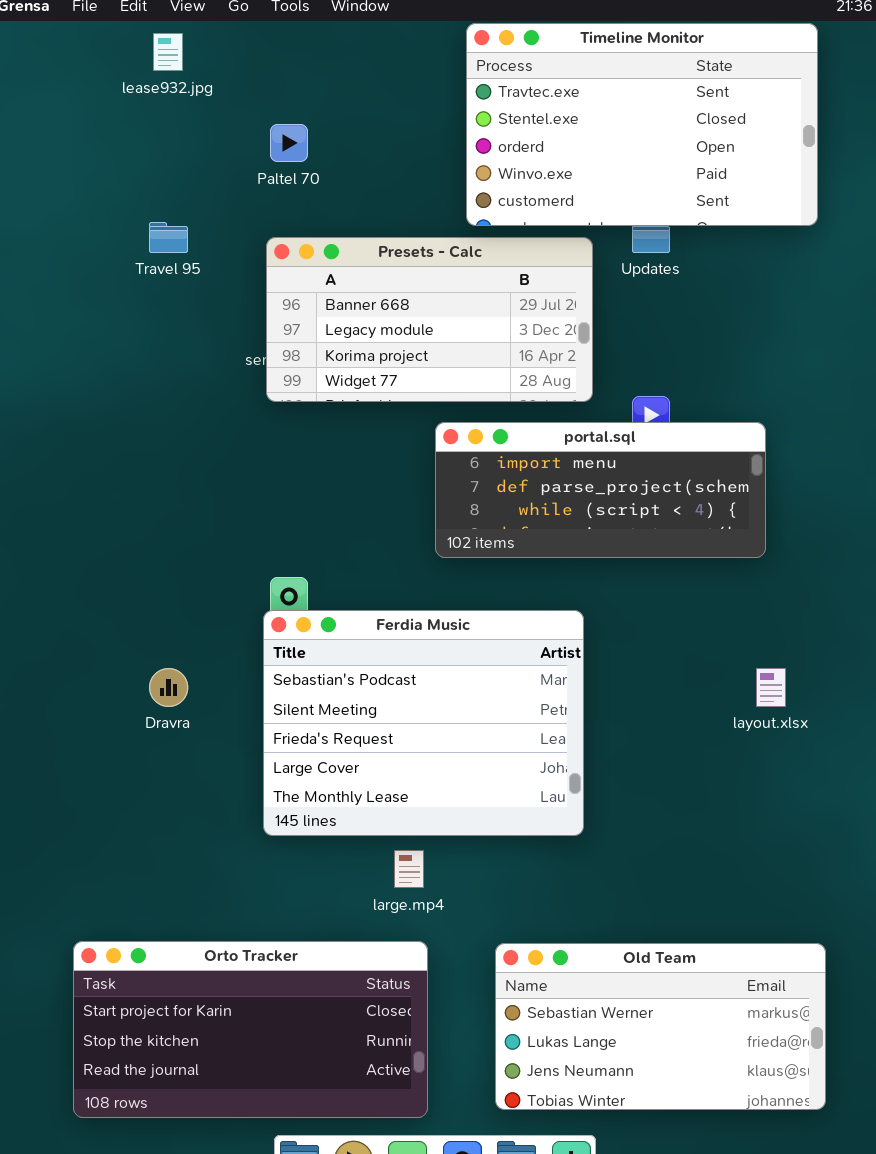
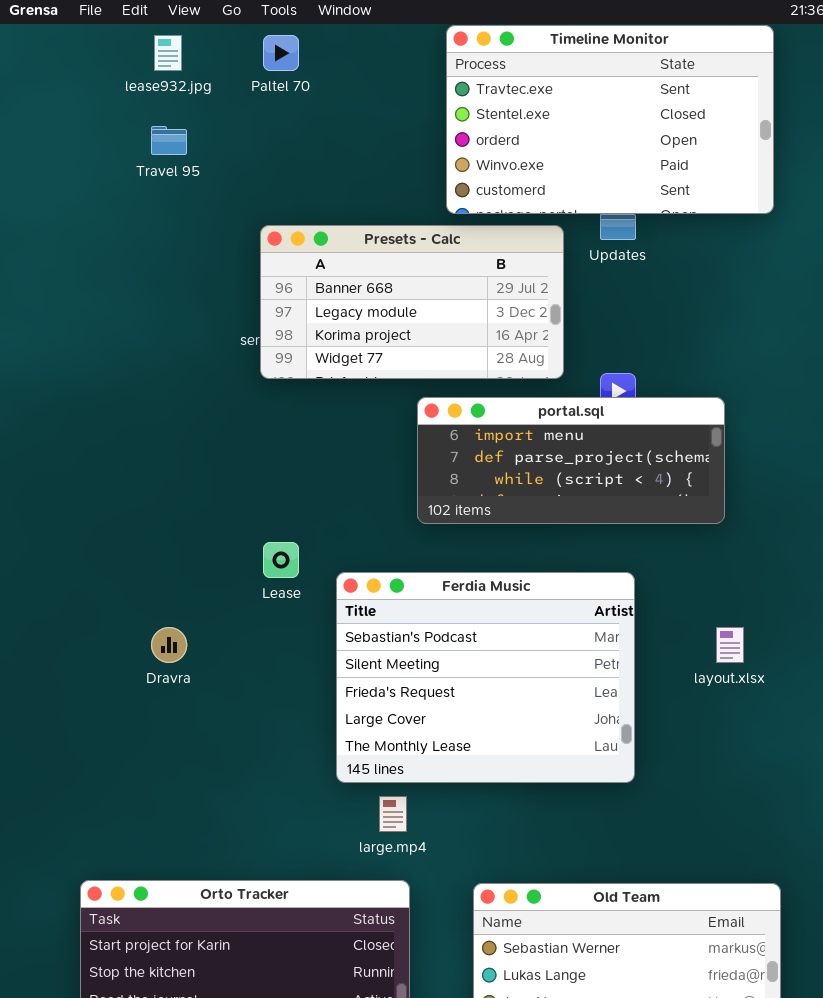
Paltel 70: [270,124,308,162] -> [263,35,299,71], moved
Travel 95: [149,222,188,253] -> [151,126,187,155], moved
Ferdia Music: [263,610,584,836] -> [336,572,635,783], moved

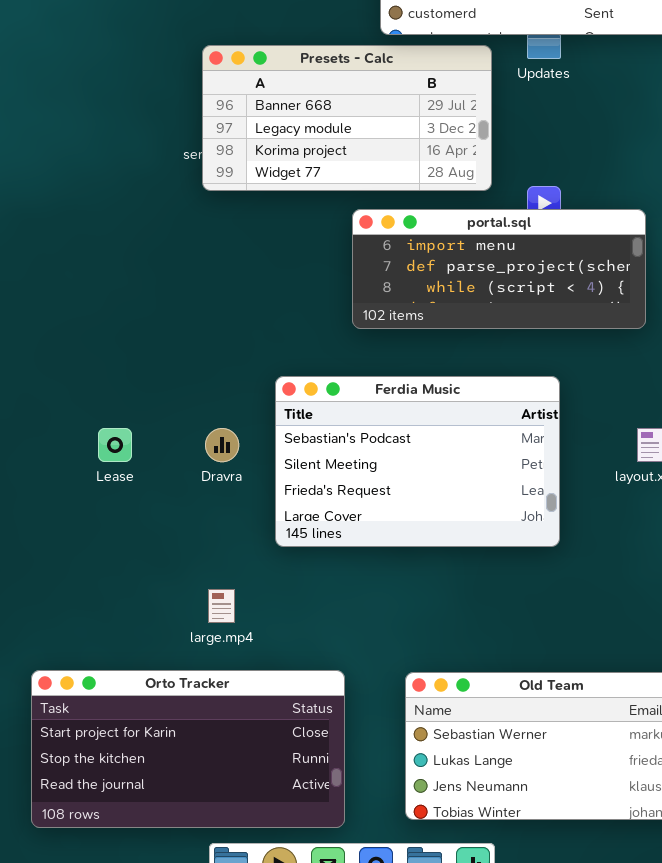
Lease: [263,542,299,578] -> [98,428,132,462], moved
Ferdia Music: [336,572,635,783] -> [275,376,560,547], resized
Dravra: [151,627,187,663] -> [205,428,239,462], moved
large.mp4: [379,796,407,832] -> [208,589,235,623], moved

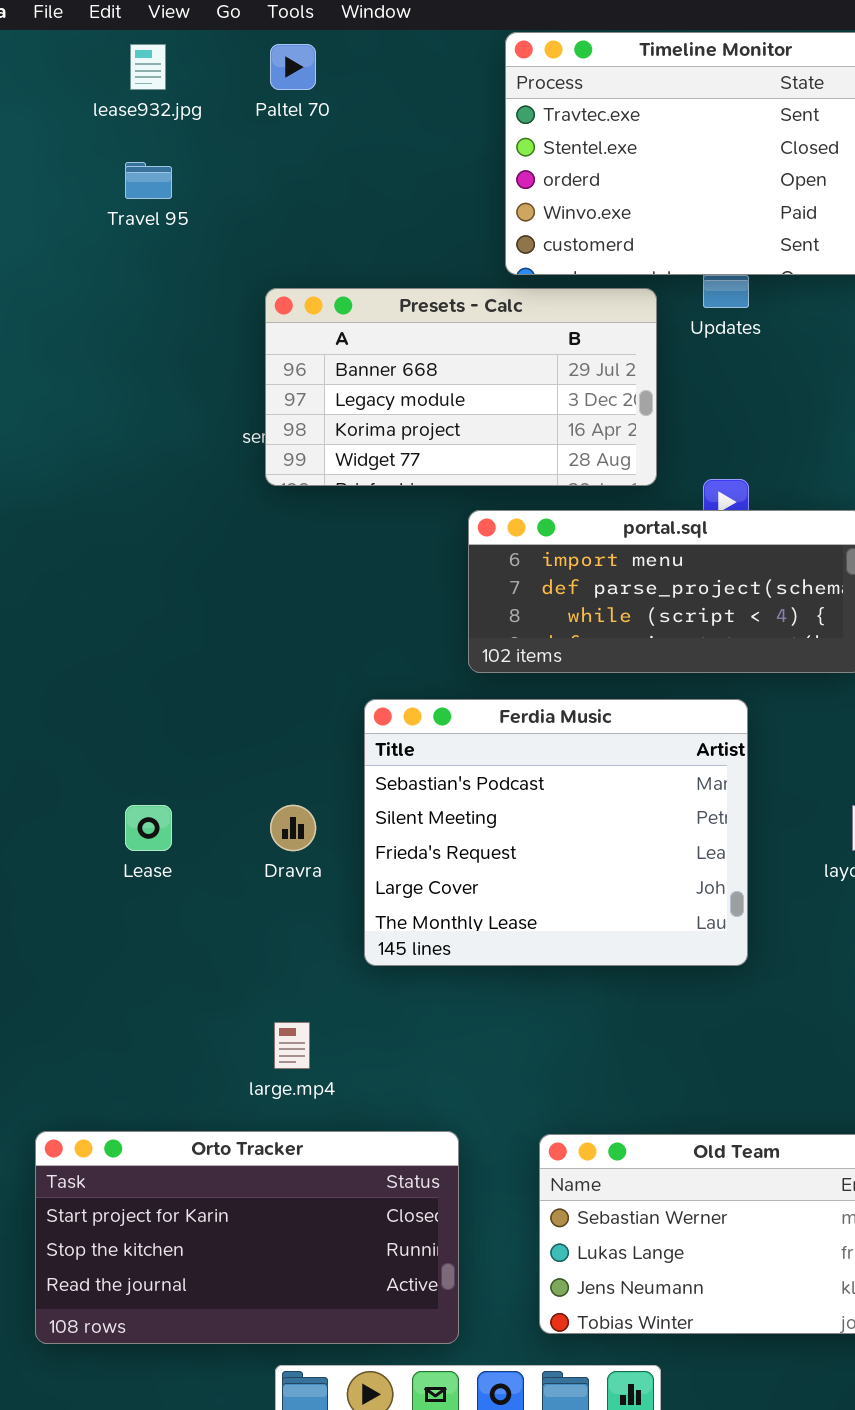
Ferdia Music: [275,376,560,547] -> [364,699,748,966], resized

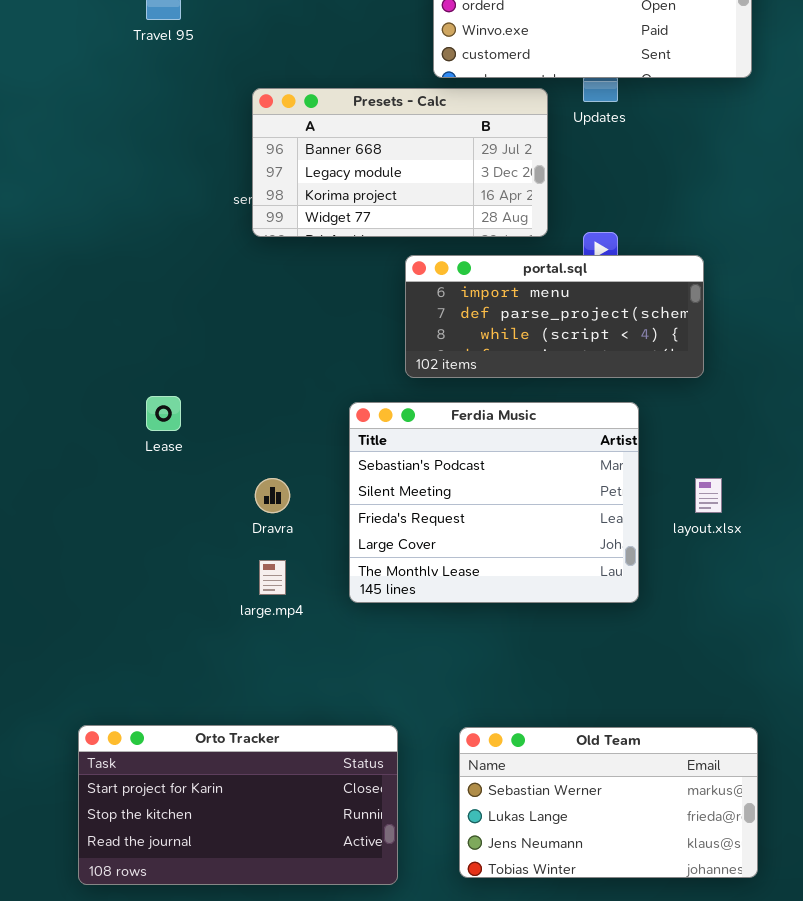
Ferdia Music: [364,699,748,966] -> [349,402,639,603], moved
Lease: [125,805,172,851] -> [146,396,181,431], moved
large.mp4: [274,1022,310,1069] -> [259,560,286,595], moved

